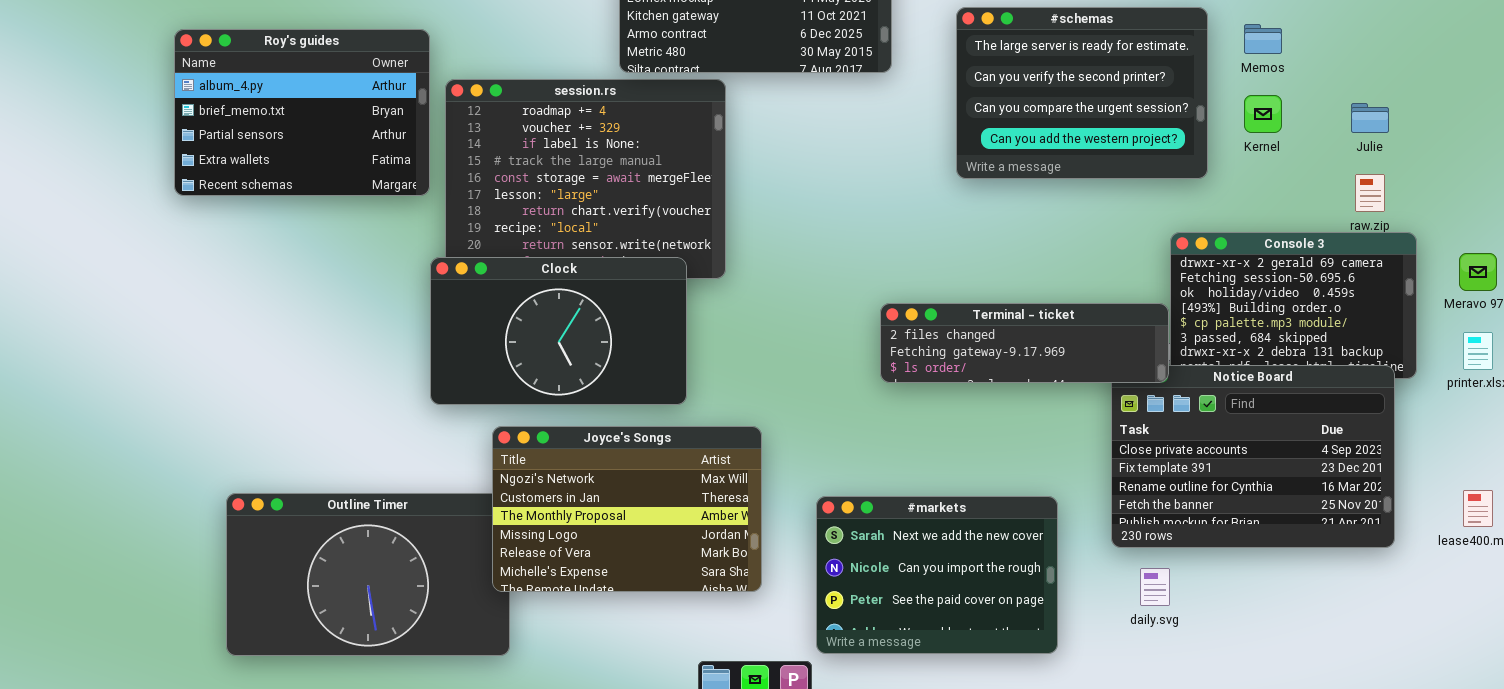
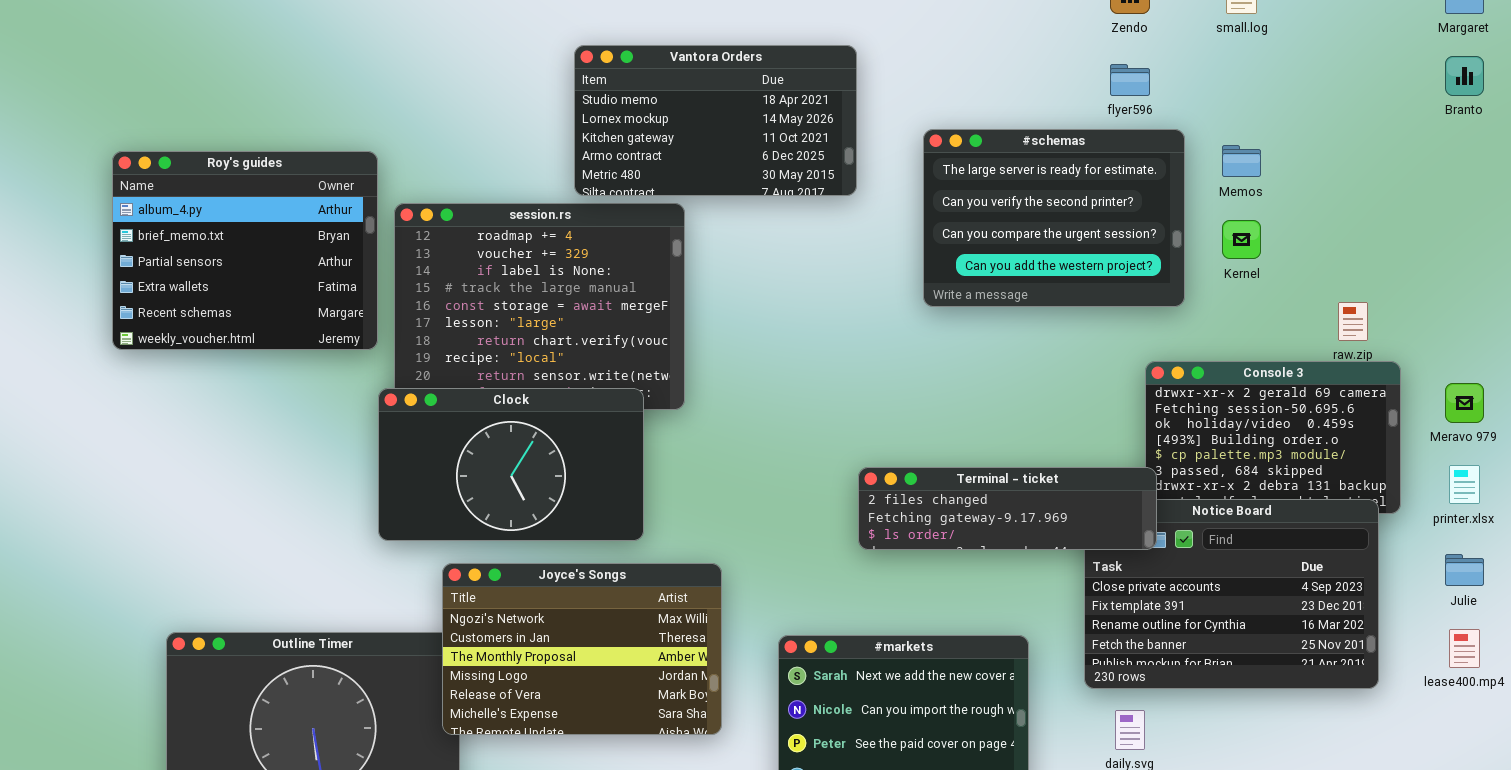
Roy's guides: [174,29,430,196] -> [112,151,378,350], resized
Julie: [1351,103,1389,133] -> [1445,554,1484,586], moved
Terminal - ticket: [880,303,1169,383] -> [858,467,1157,550], moved

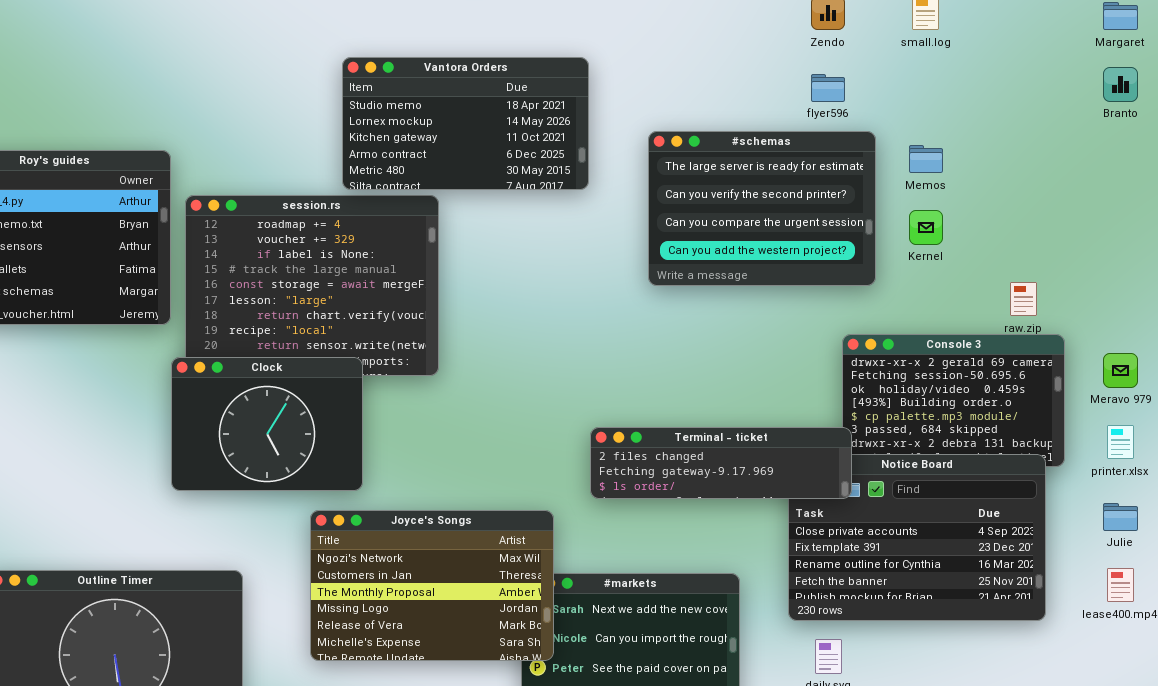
Clock: [378,388,644,541] -> [171,357,363,491], resized
Joyce's Songs: [442,563,722,735] -> [310,510,554,661], moved

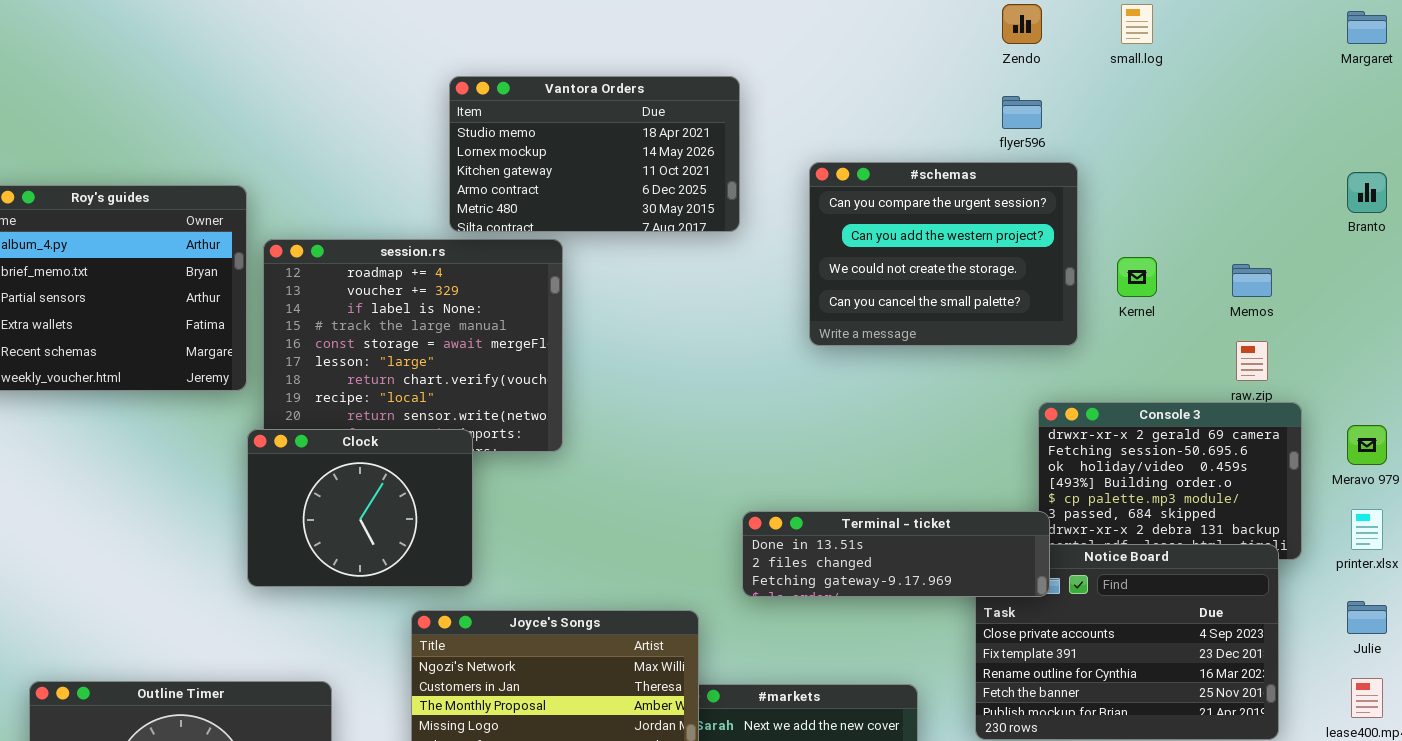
Branto: [1103,67,1138,102] -> [1347,172,1387,213], moved
#schemas: [648,131,876,286] -> [809,162,1078,346], scrolled down 2 rows
Memos: [909,145,943,173] -> [1232,264,1272,297], moved
Terminal - ticket: [590,427,852,499] -> [742,511,1050,597], scrolled up 1 row

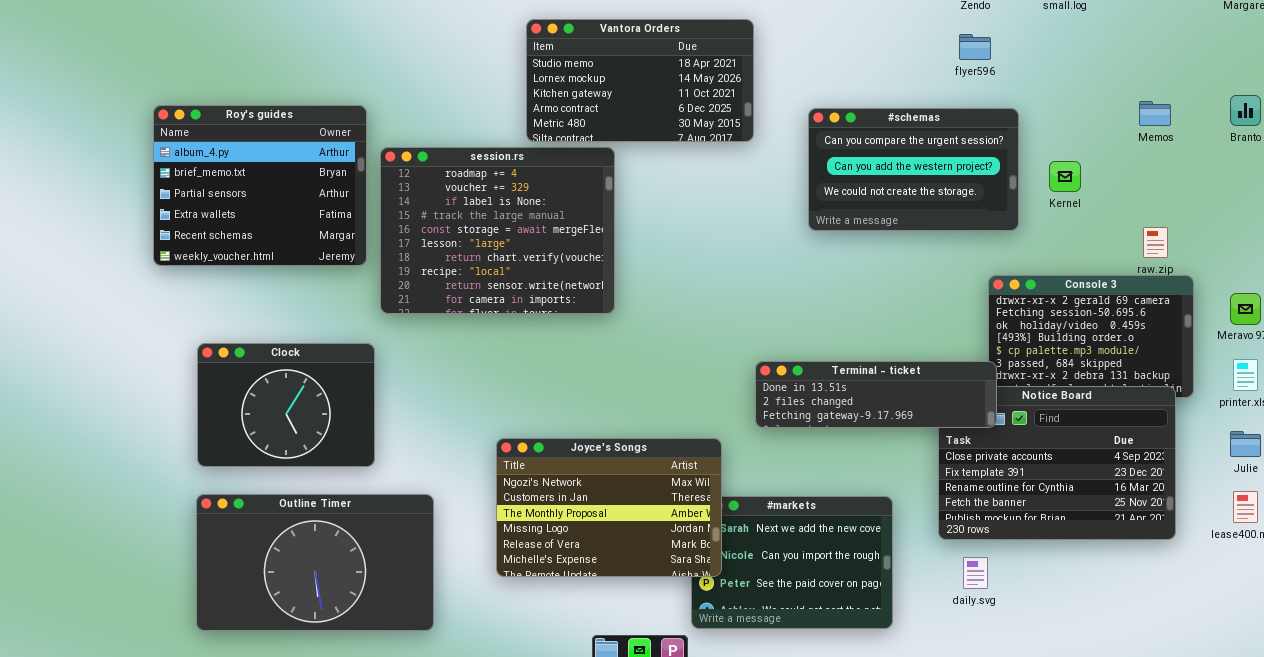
#schemas: [809,162,1078,346] -> [808,108,1019,231], resized
Memos: [1232,264,1272,297] -> [1139,101,1171,126], moved
Clock: [247,429,473,587] -> [197,343,375,467], moved

